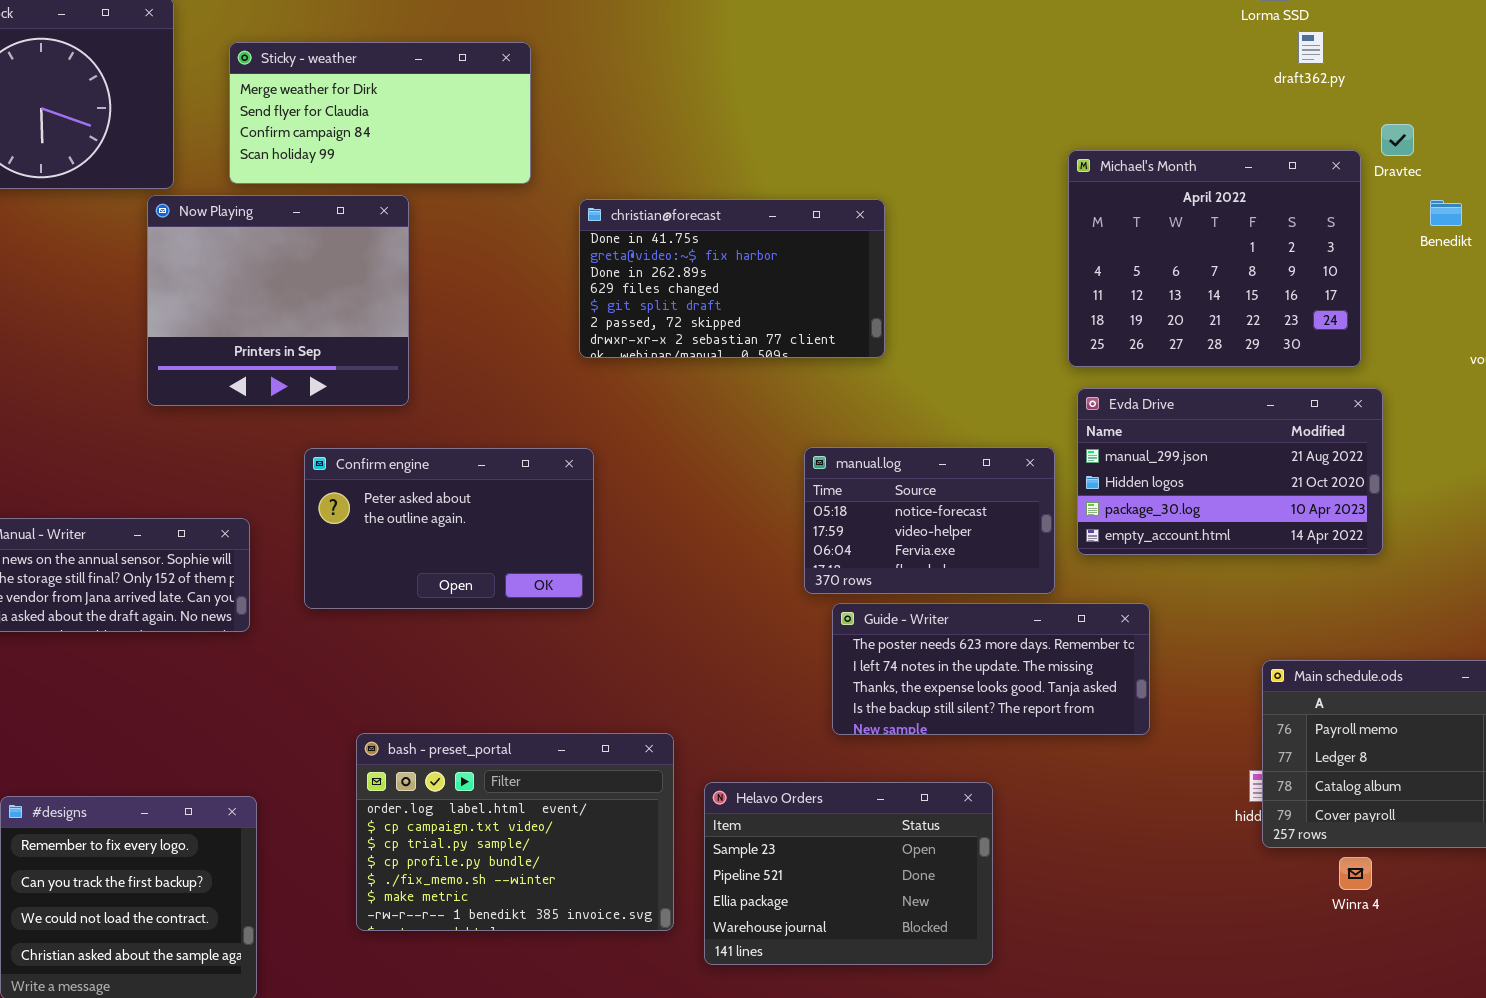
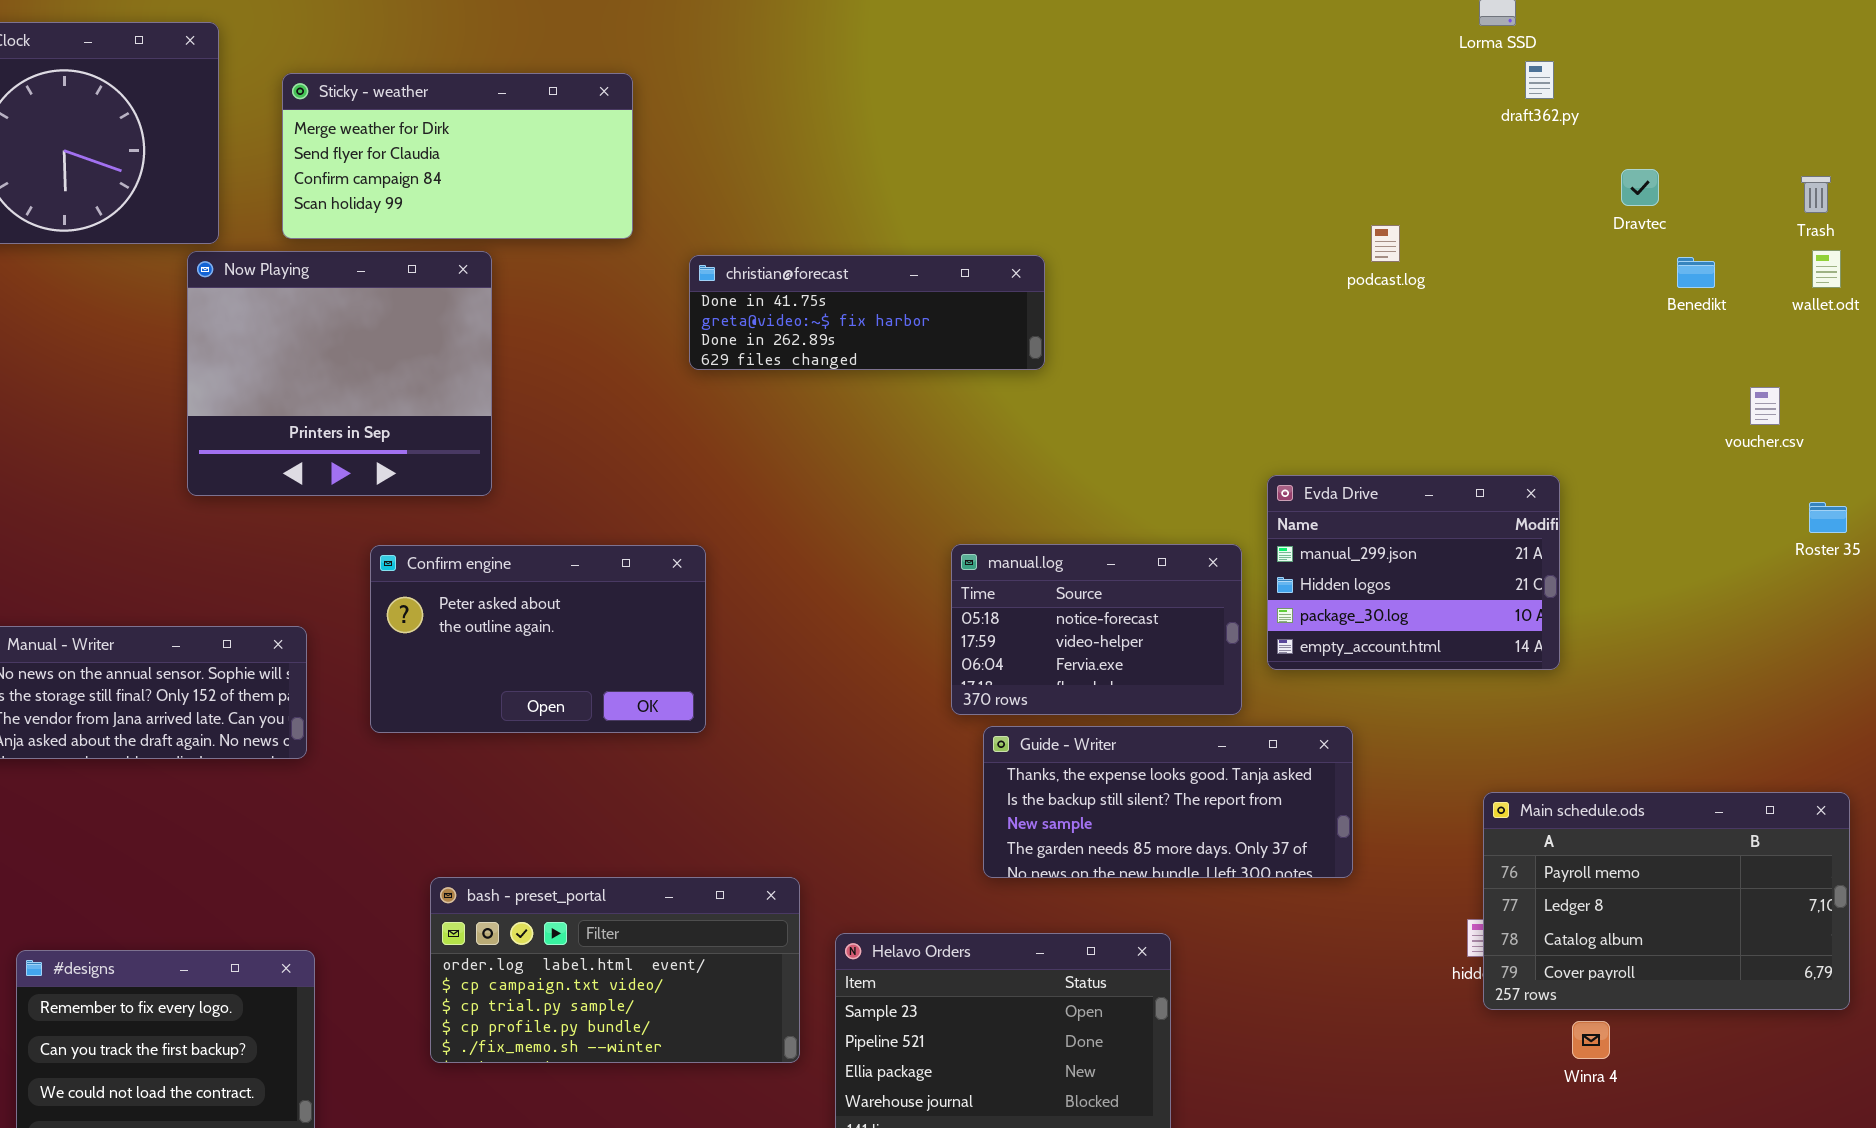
Michael's Month: [1068,150,1361,367] -> none, closed
christian@forecast: [579,199,885,358] -> [689,255,1045,370], resized
Evda Drive: [1077,388,1383,555] -> [1267,475,1560,670], resized
Guide - Writer: [832,603,1150,735] -> [983,726,1353,878], scrolled down 2 rows
bash - preset_portal: [356,733,674,931] -> [430,877,800,1063], resized

